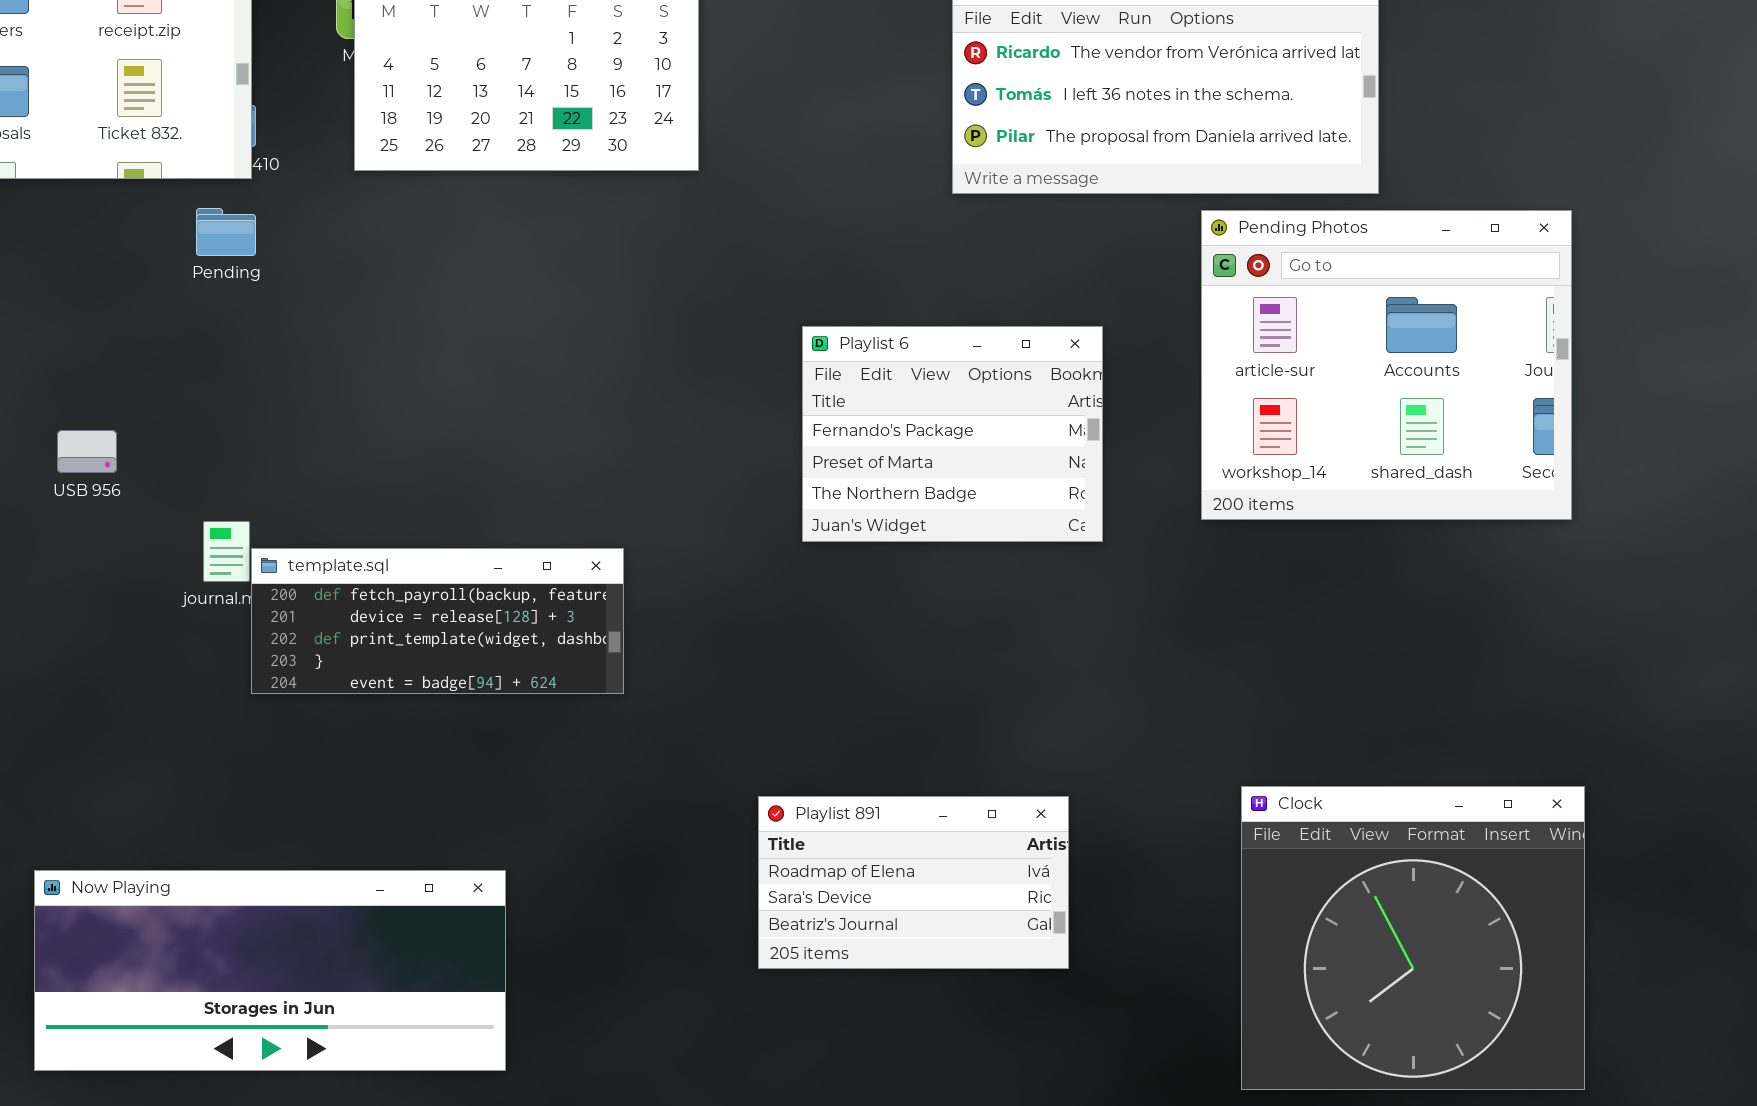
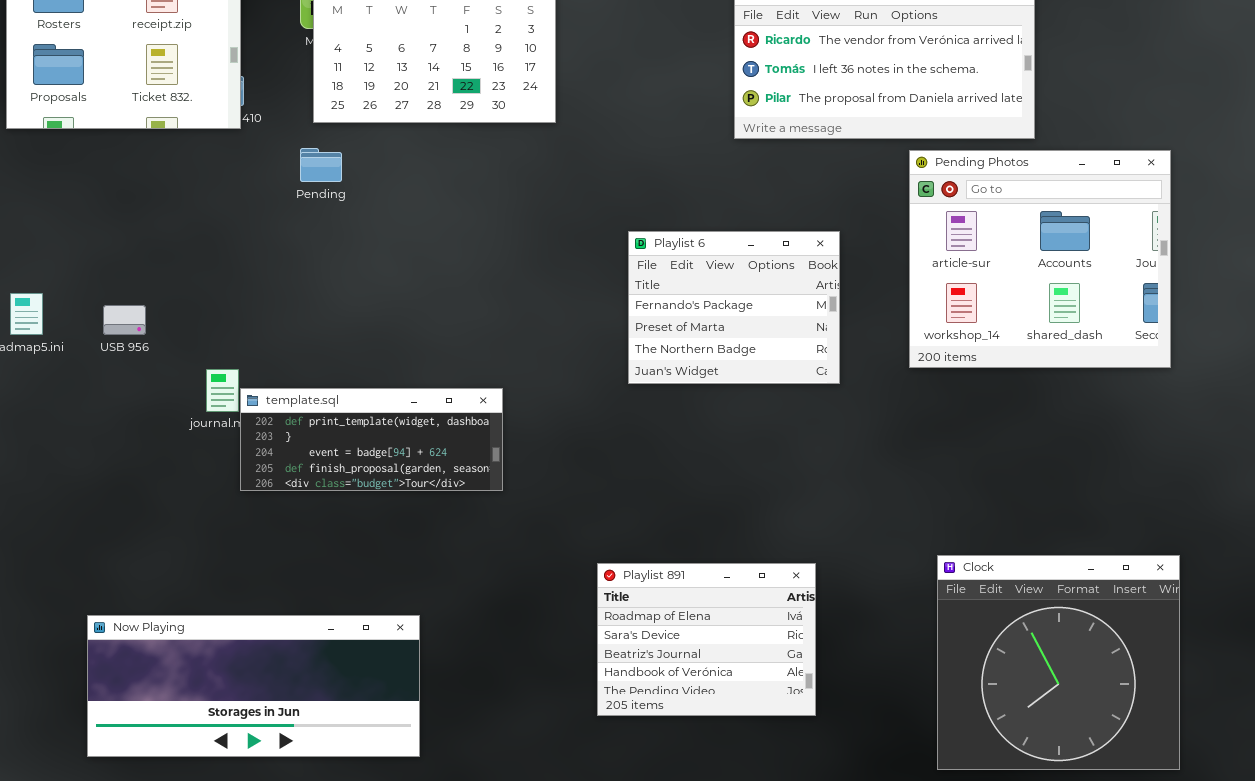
Pending: [196,208,256,256] -> [300,148,342,182], moved
template.sql: [251,548,624,694] -> [240,388,503,491], scrolled down 2 rows
Playlist 891: [758,796,1069,969] -> [597,563,816,716], resized

